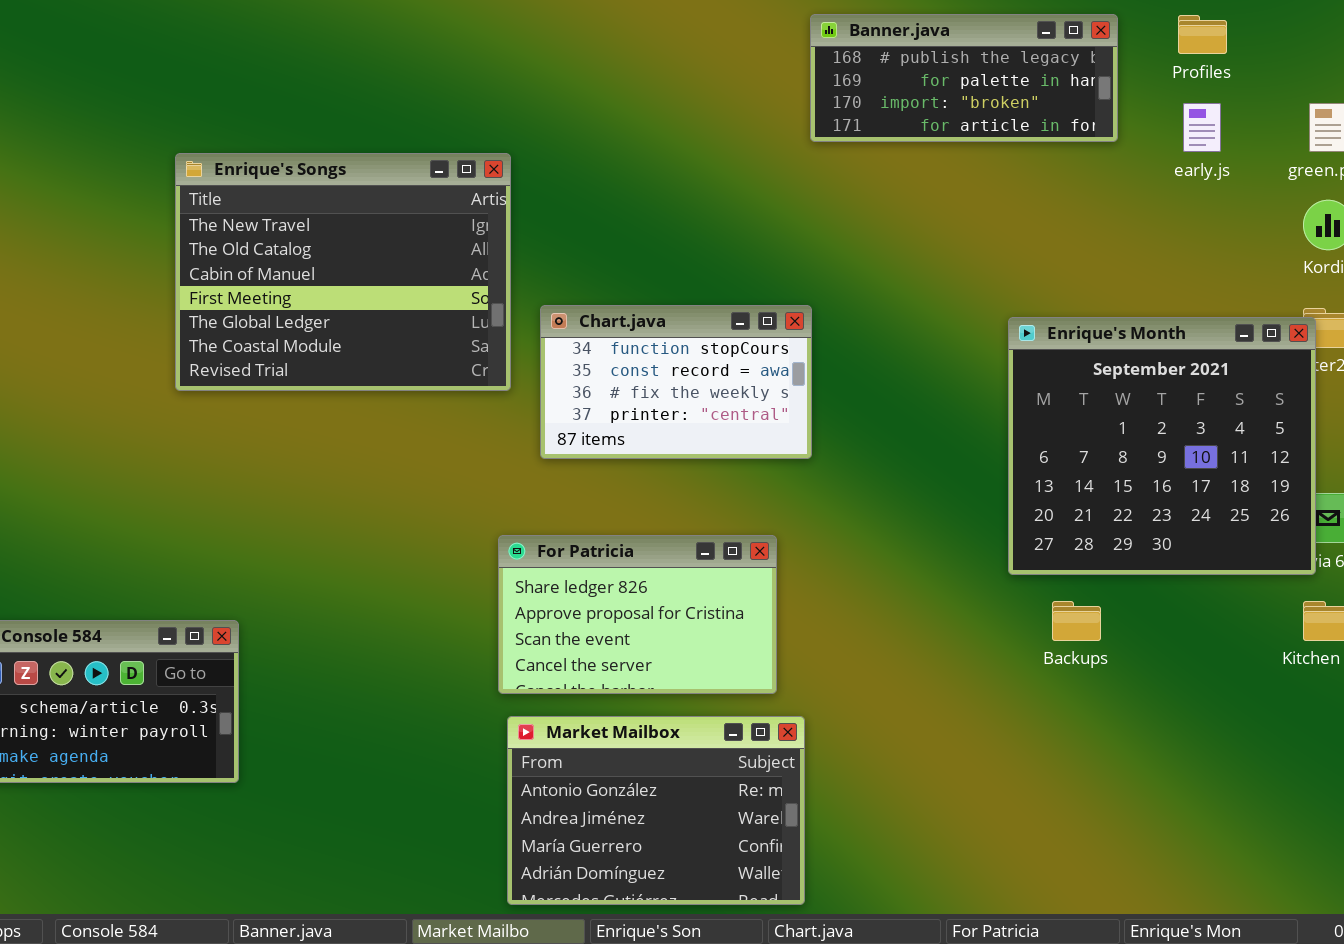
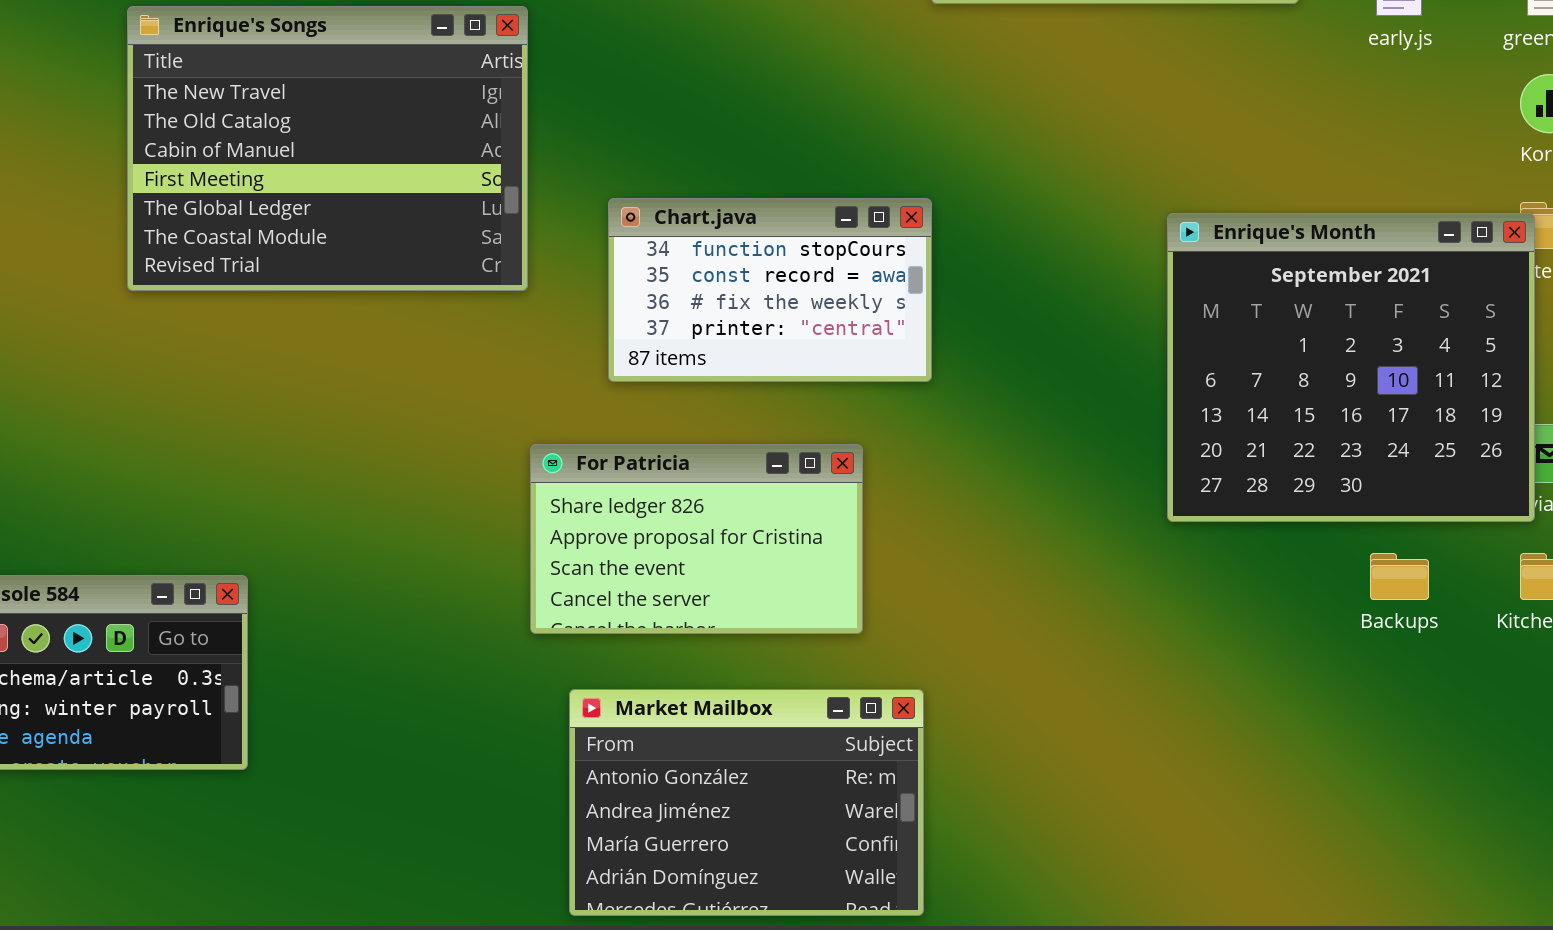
Enrique's Songs: [175,153,511,391] -> [127,6,528,291], moved
For Patricia: [498,535,777,694] -> [530,444,863,634], moved
Backups: [1052,601,1101,641] -> [1370,553,1429,600], moved

